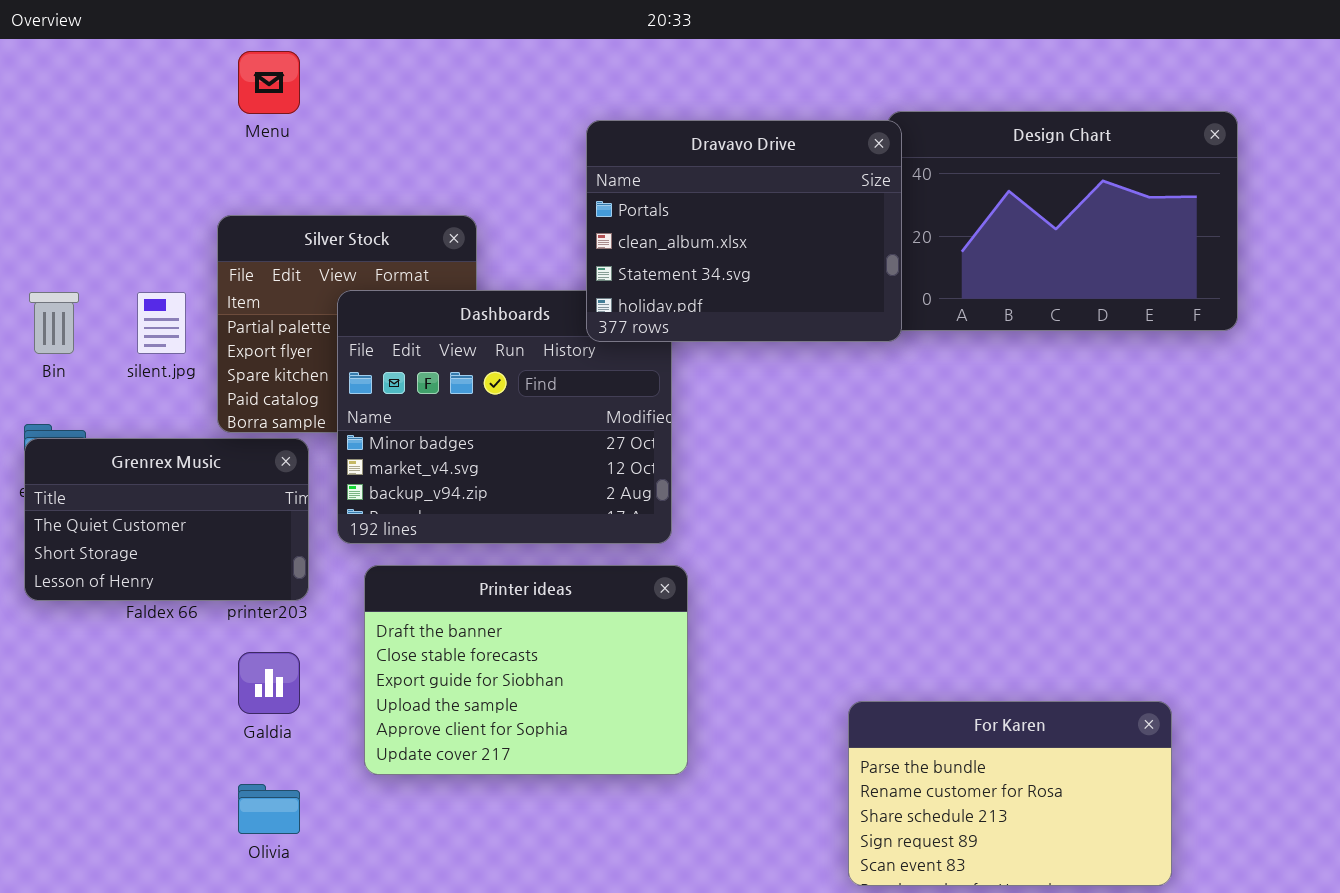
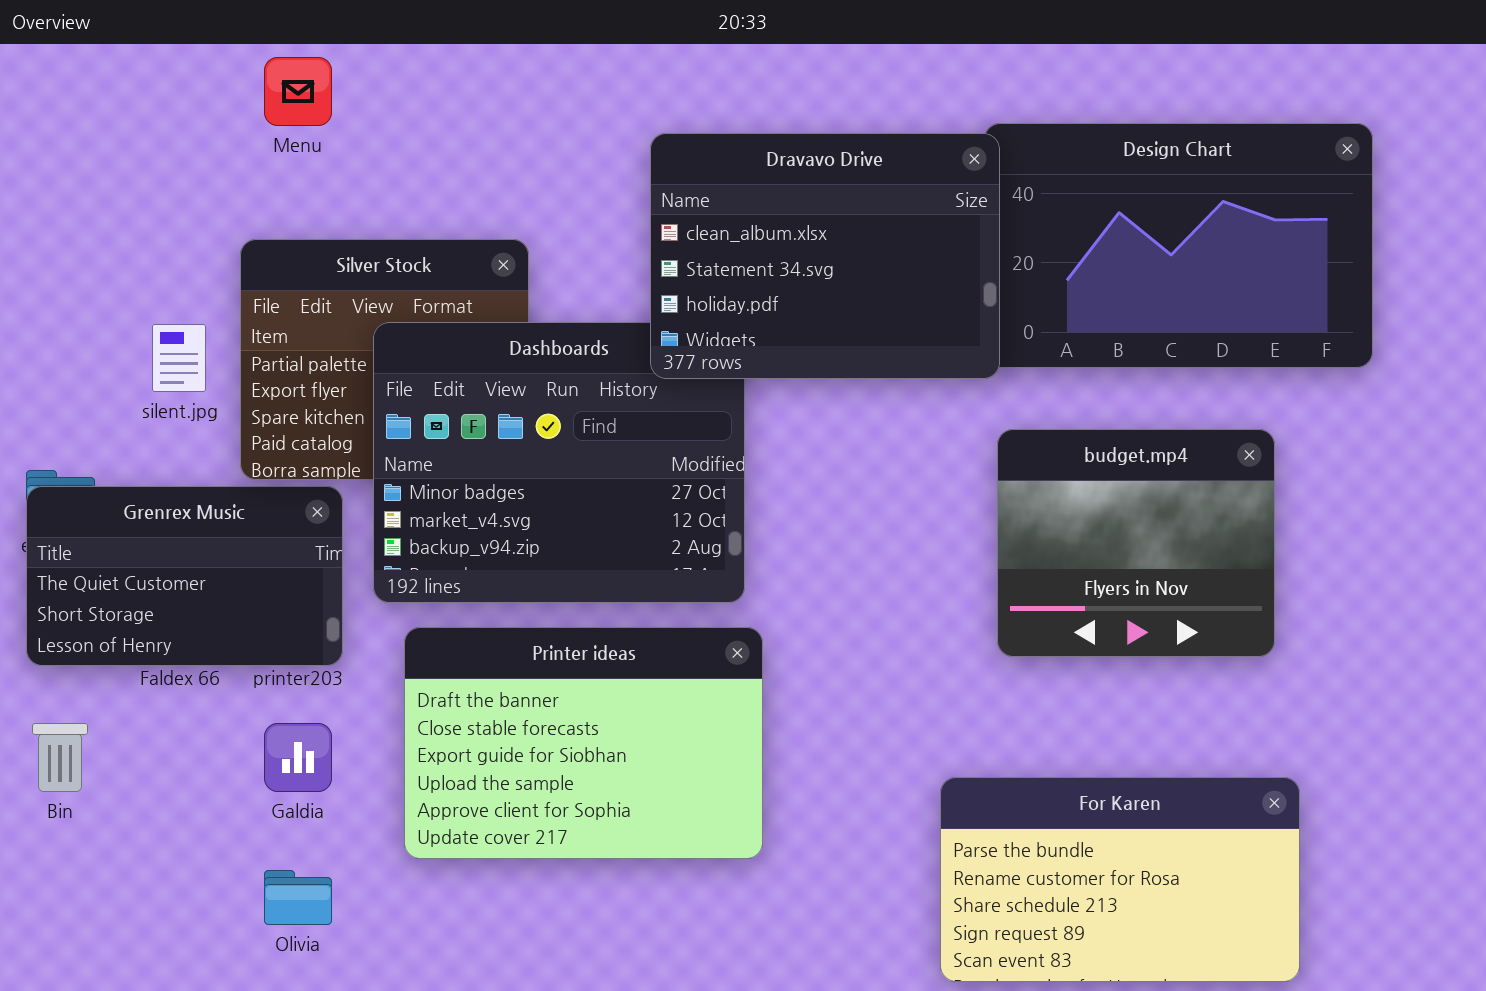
Dravavo Drive: [586,120,902,342] -> [650,133,1000,379], scrolled down 1 row
Bin: [29,292,79,354] -> [32,723,88,792], moved
budget.mp4: none -> [997,429,1275,657], opened

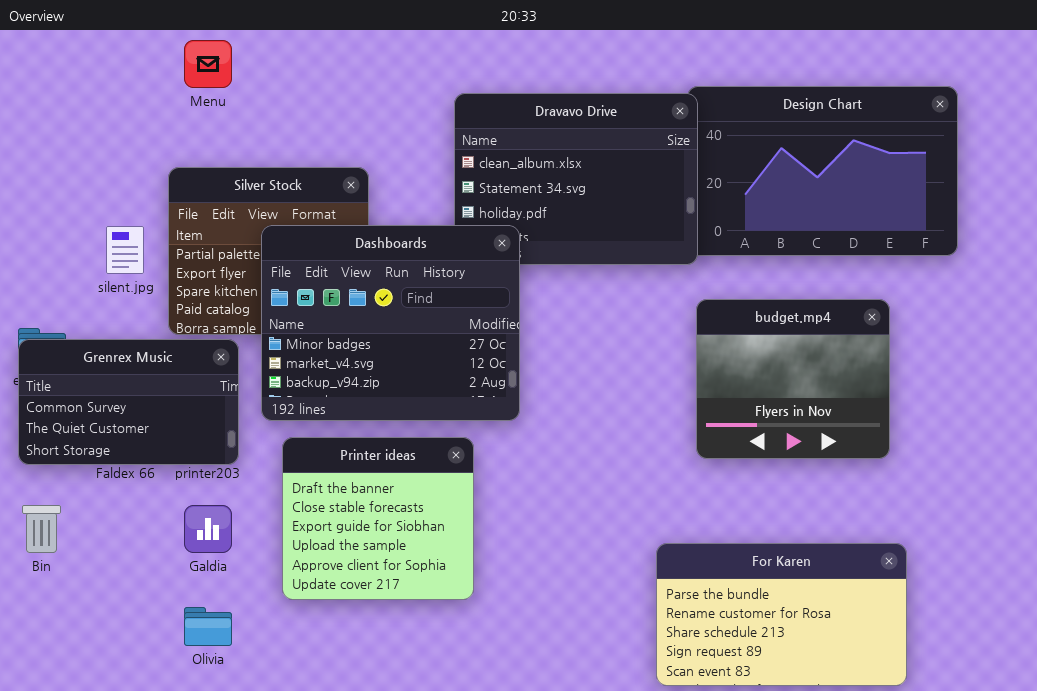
Dashboards: [373,322,745,603] -> [261,225,520,421], raised
Grenrex Music: [26,486,343,666] -> [18,339,239,465], scrolled up 1 row
Printer ideas: [404,627,763,859] -> [282,437,474,600], resized

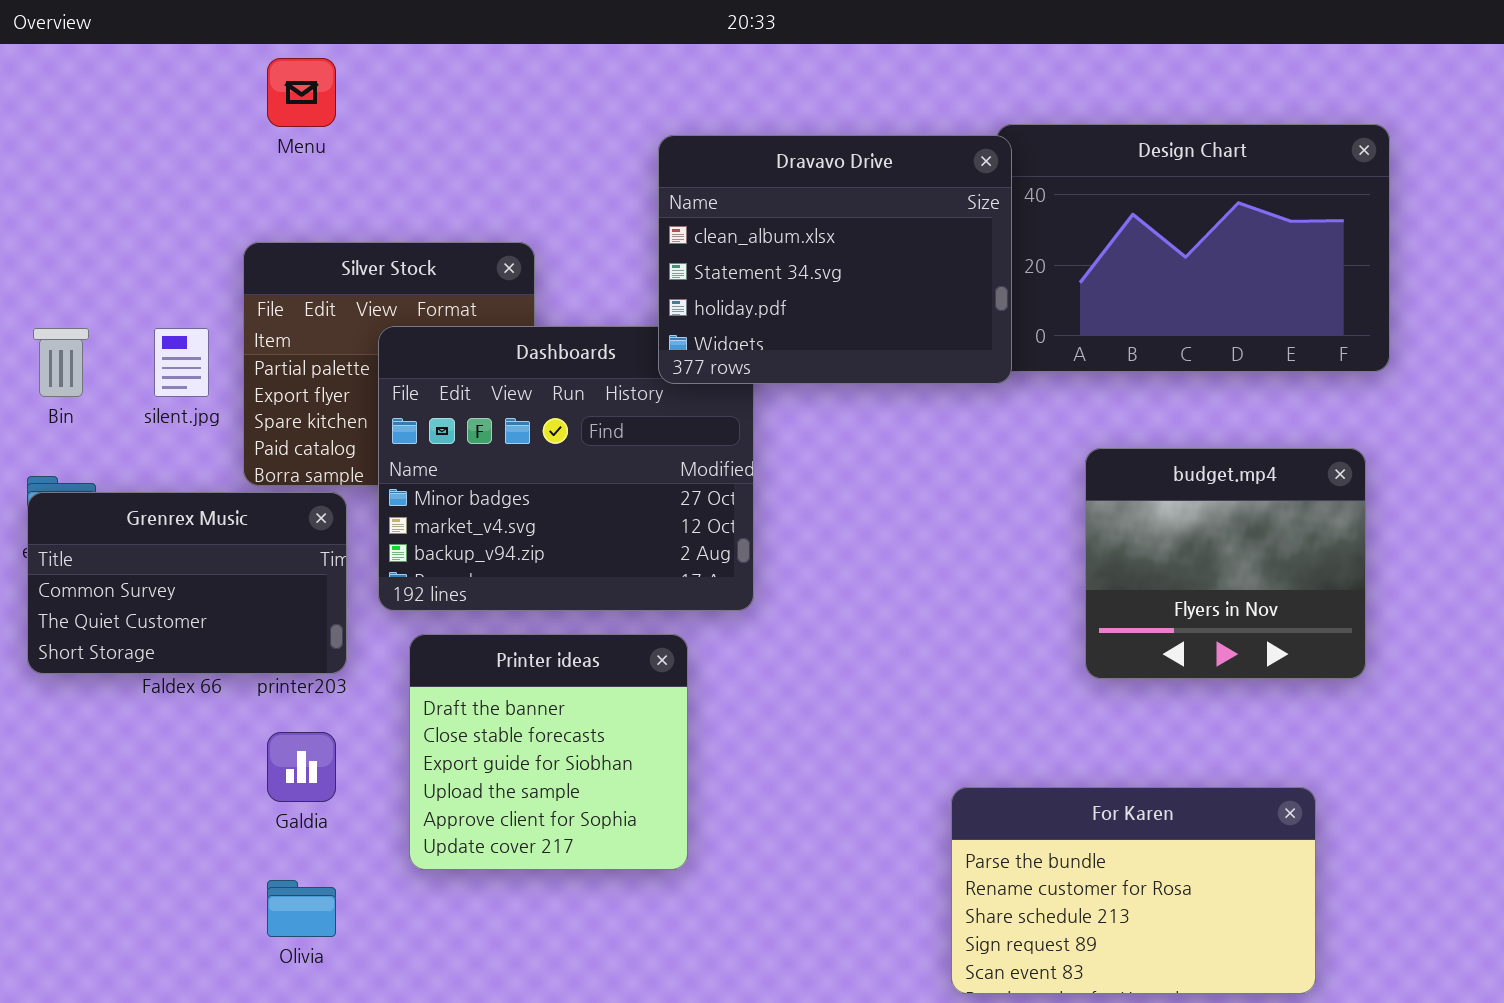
Dravavo Drive: [454,93,698,265] -> [658,135,1012,384], raised
budget.mp4: [696,299,890,459] -> [1085,448,1366,679], moved
Bin: [22,505,61,553] -> [33,328,89,397], moved

